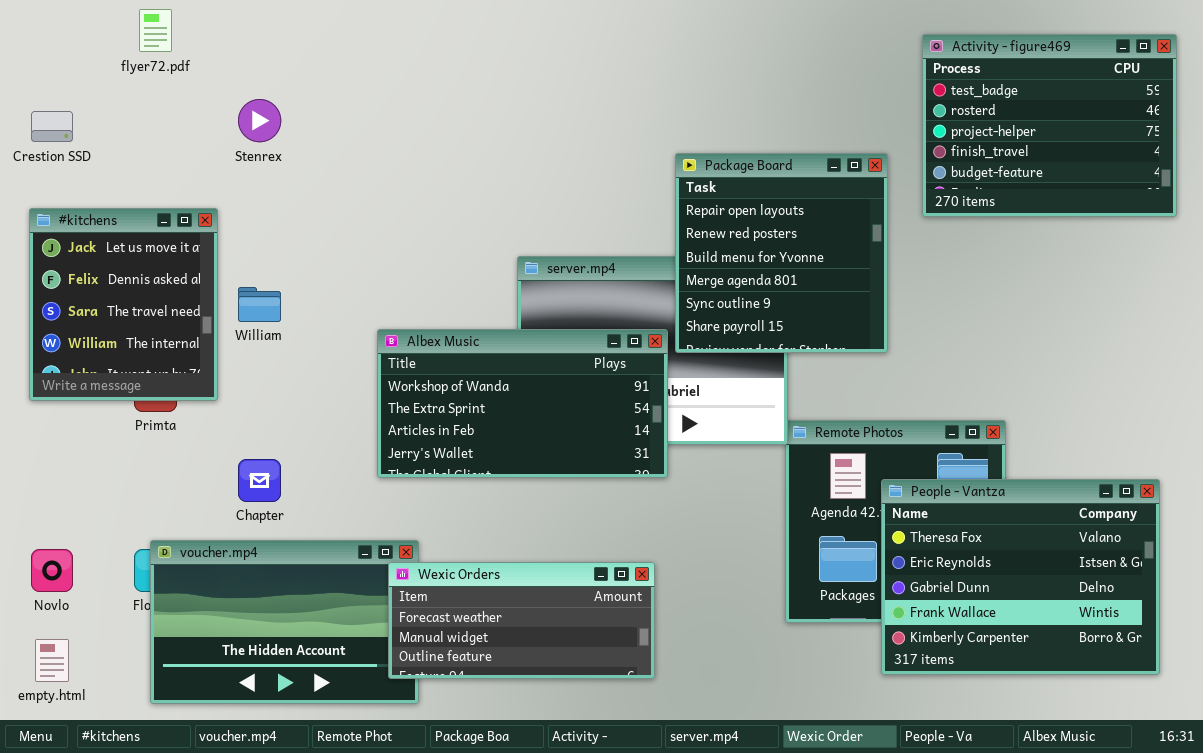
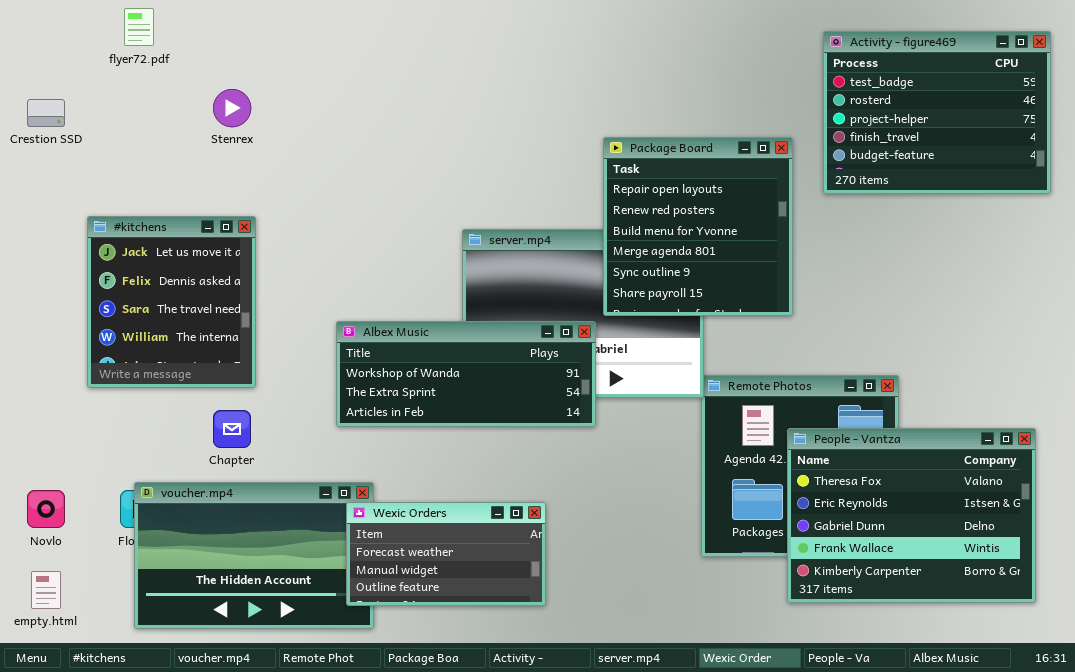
#kitchens: [29,208,218,401] -> [87,216,256,388], moved
Albex Music: [377,329,668,478] -> [336,321,596,427], resized
Wexic Orders: [388,562,655,679] -> [346,502,546,606], resized

